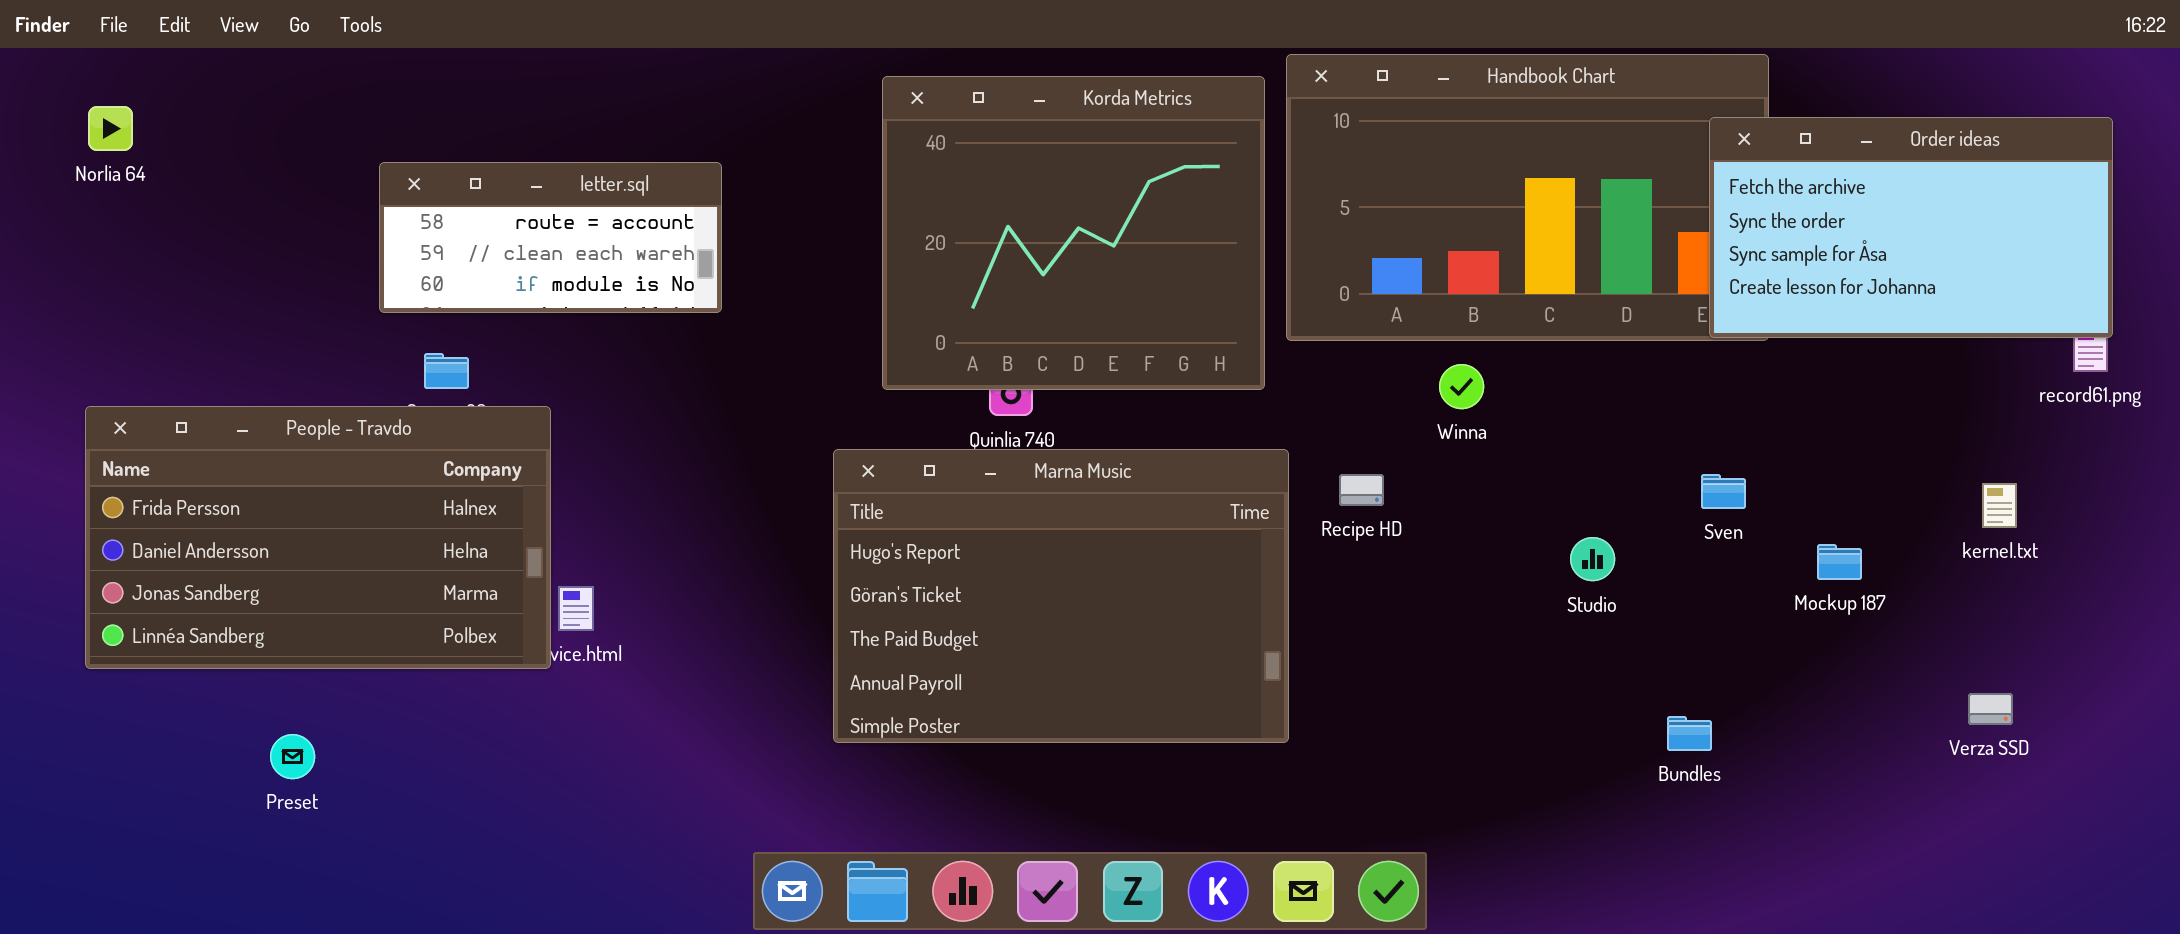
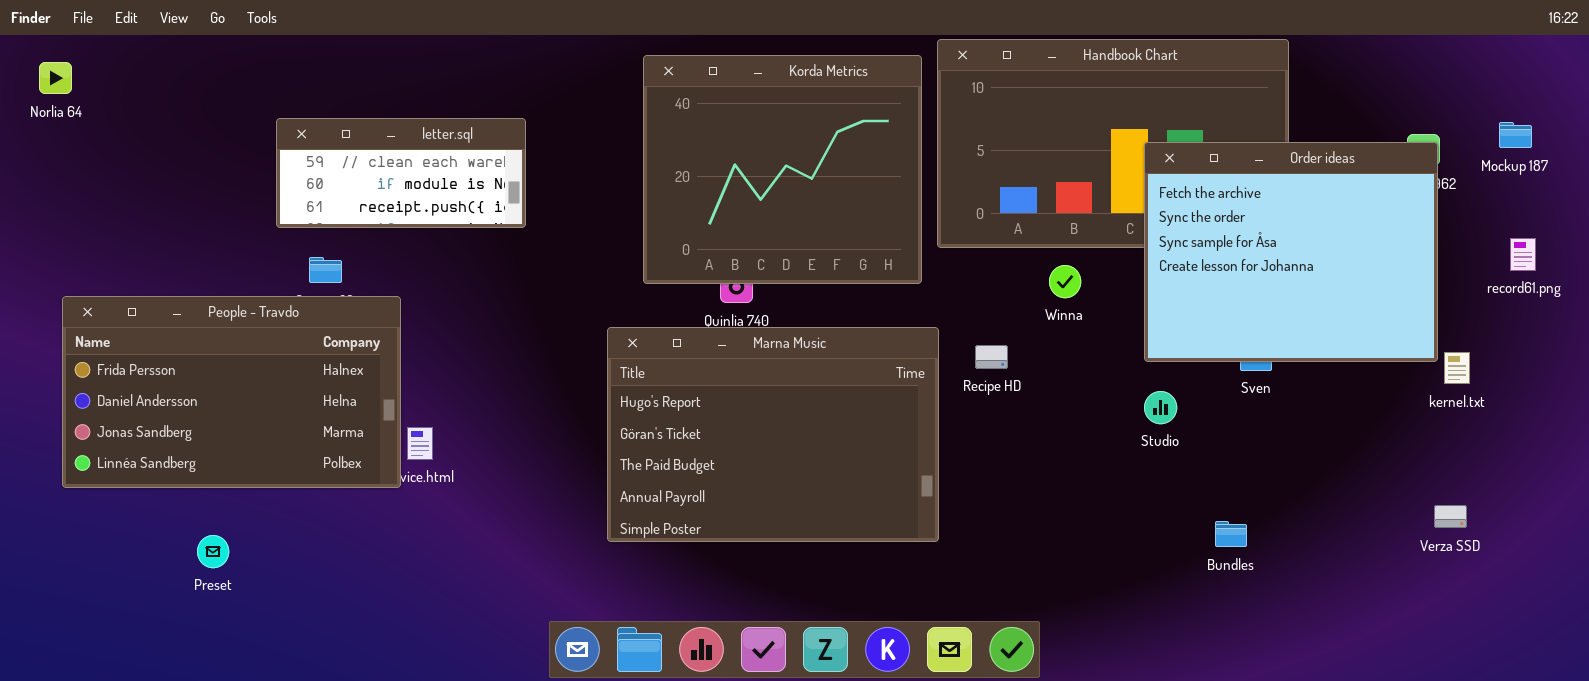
Norlia 64: [88,106,133,151] -> [39,62,72,94], moved
Order ideas: [1709,117,2113,338] -> [1144,142,1438,362], moved, resized
letter.sql: [379,162,722,313] -> [276,118,526,228], scrolled down 1 row
Mockup 187: [1817,544,1862,580] -> [1499,122,1532,148], moved

